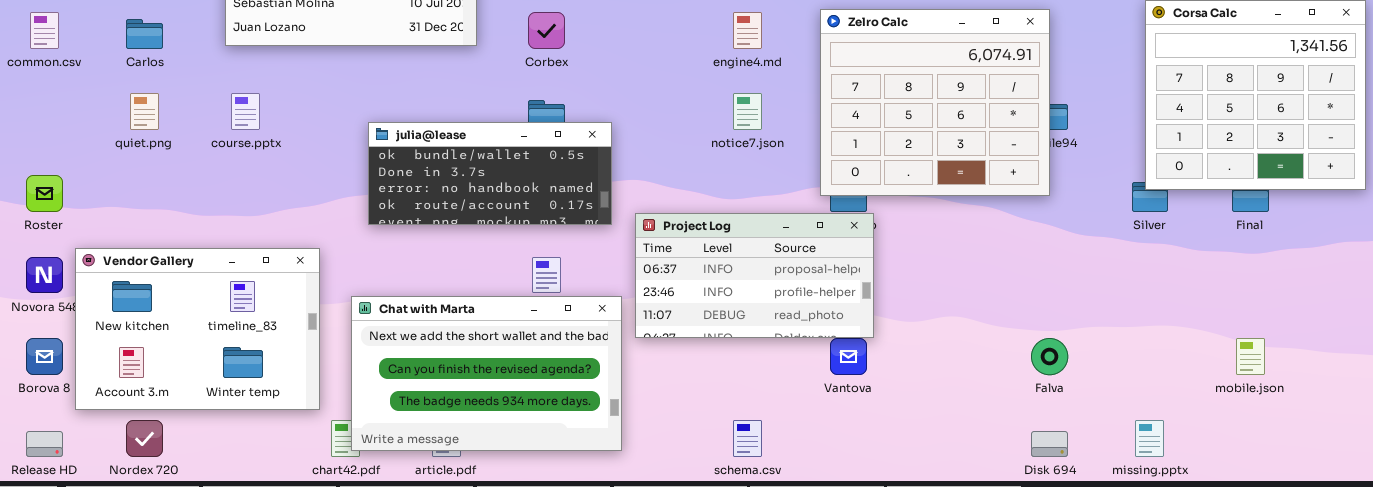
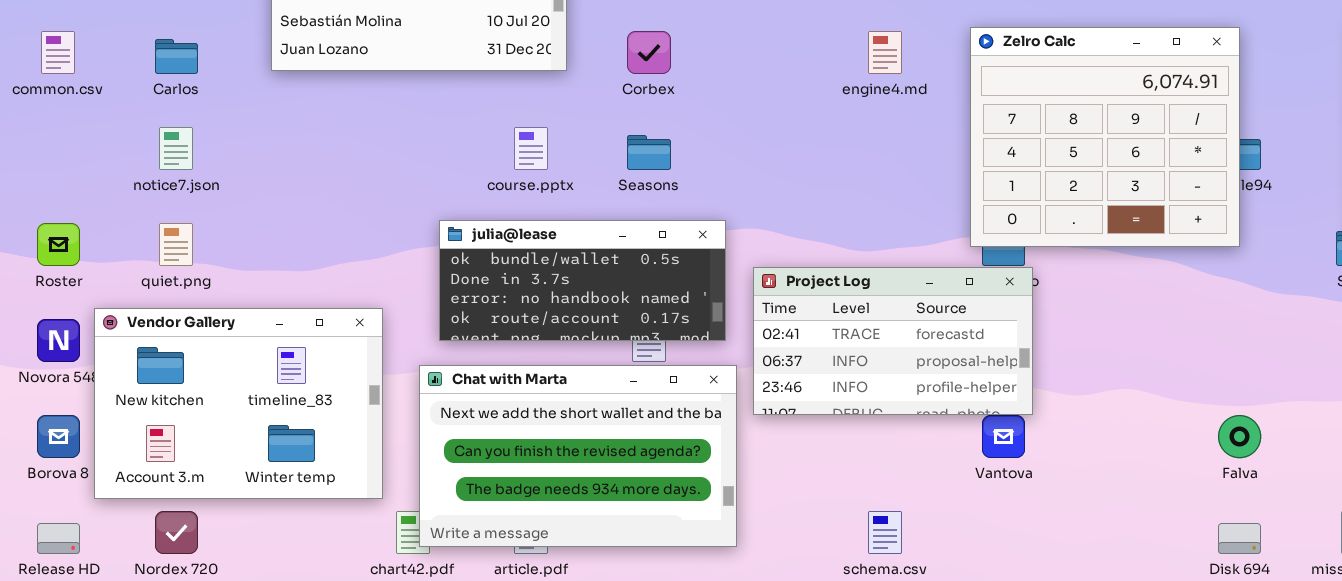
quiet.png: [130,93,159,130] -> [159,223,193,266], moved
course.pptx: [231,93,260,130] -> [514,127,548,170], moved
notice7.json: [733,93,762,130] -> [159,127,193,170], moved
julia@lease: [368,122,612,225] -> [439,220,726,341], moved
Project Log: [635,213,874,338] -> [753,267,1033,415], scrolled up 1 row

